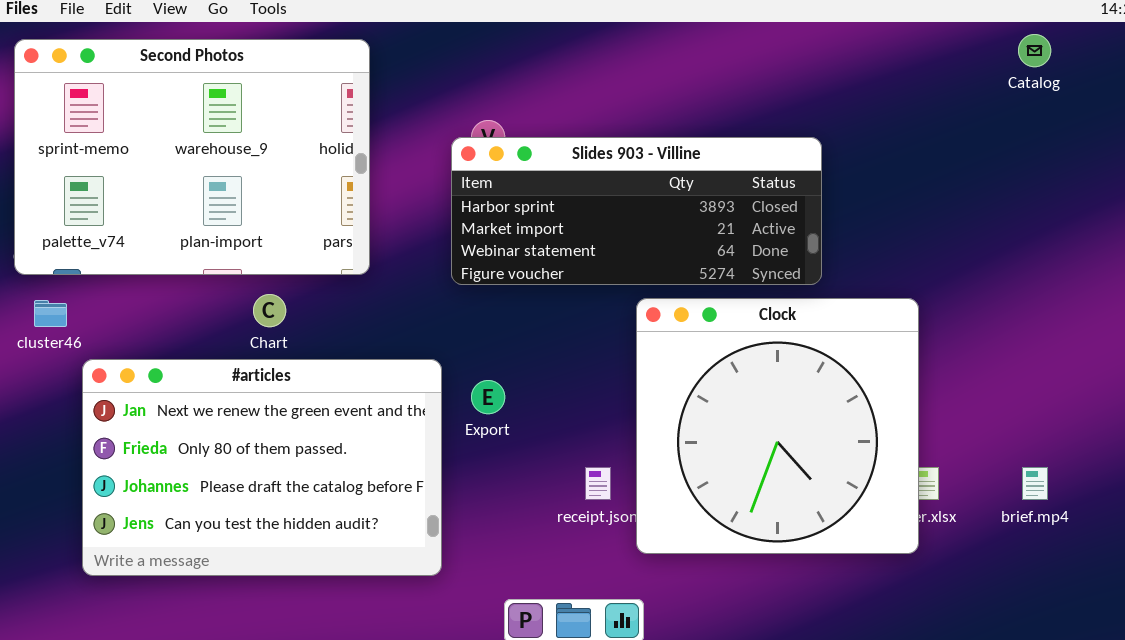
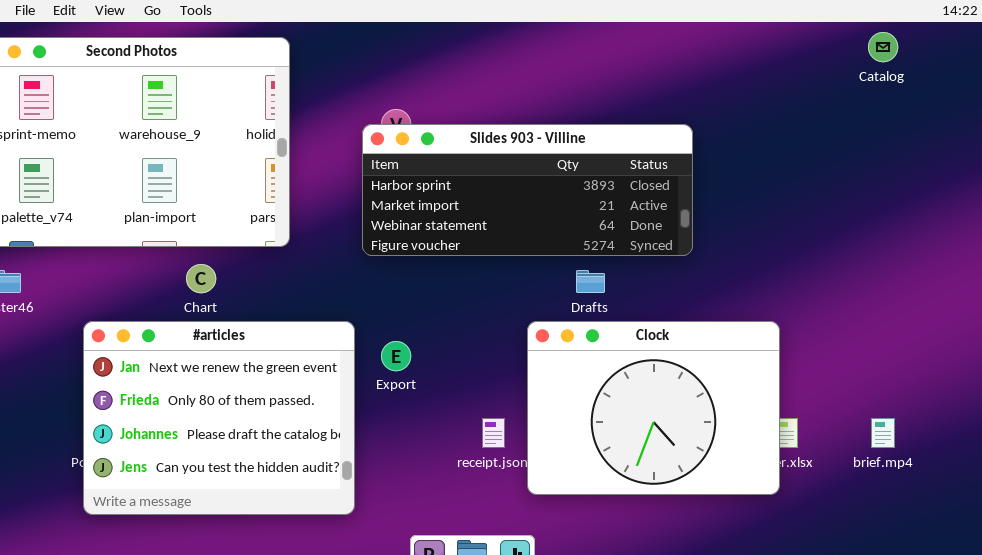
Clock: [636,298,919,554] -> [527,321,780,495], resized
#articles: [82,359,442,576] -> [83,321,355,515], resized

